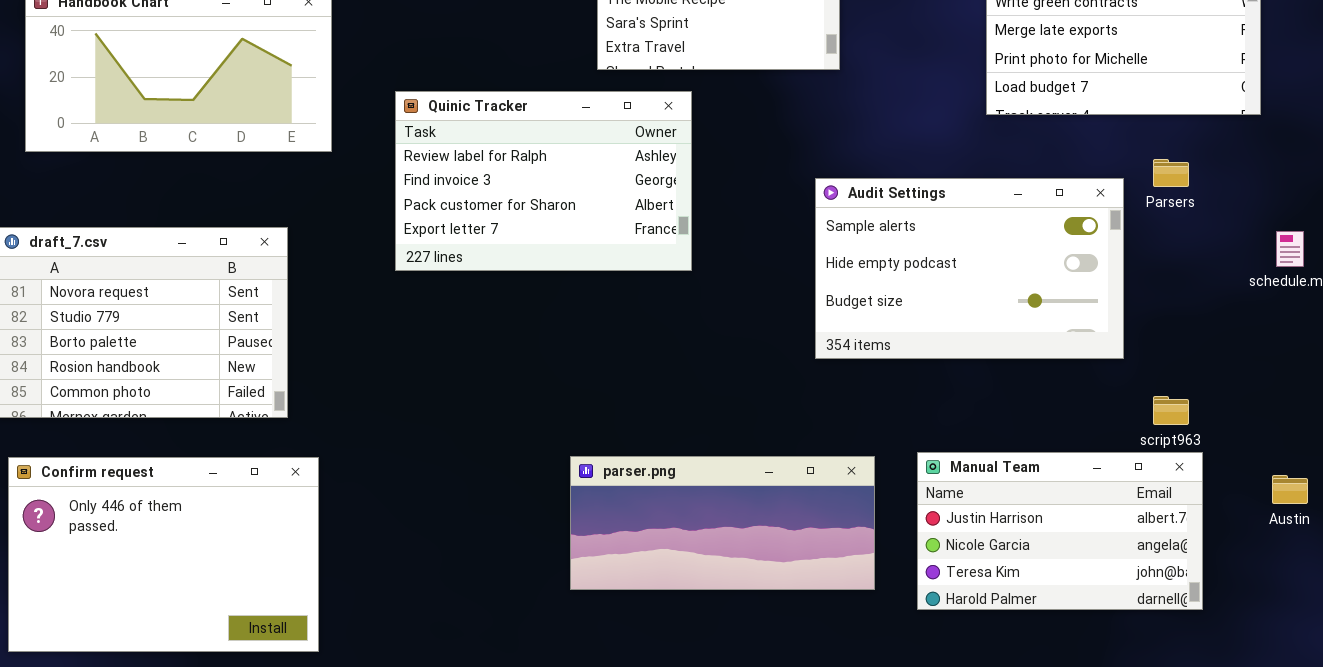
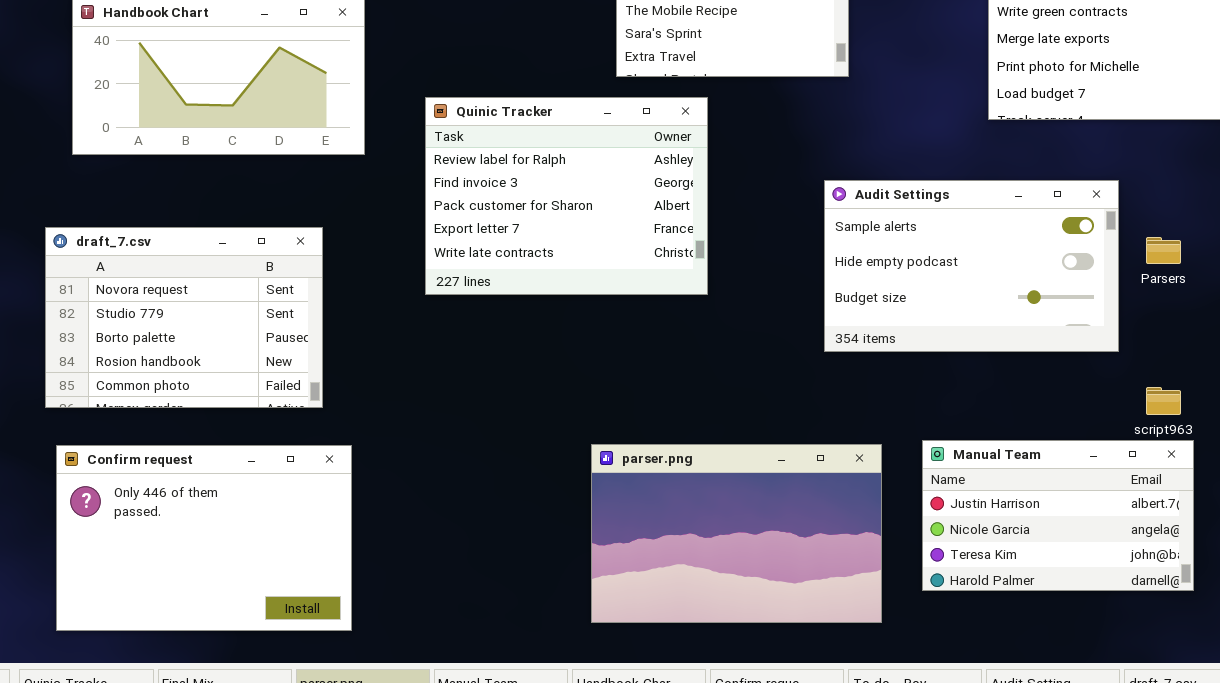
Quinic Tracker: [395,91,692,271] -> [425,97,708,295], resized
Parsers: [1153,159,1189,187] -> [1146,237,1181,264], moved
parser.png: [570,456,875,590] -> [591,444,882,623], resized

